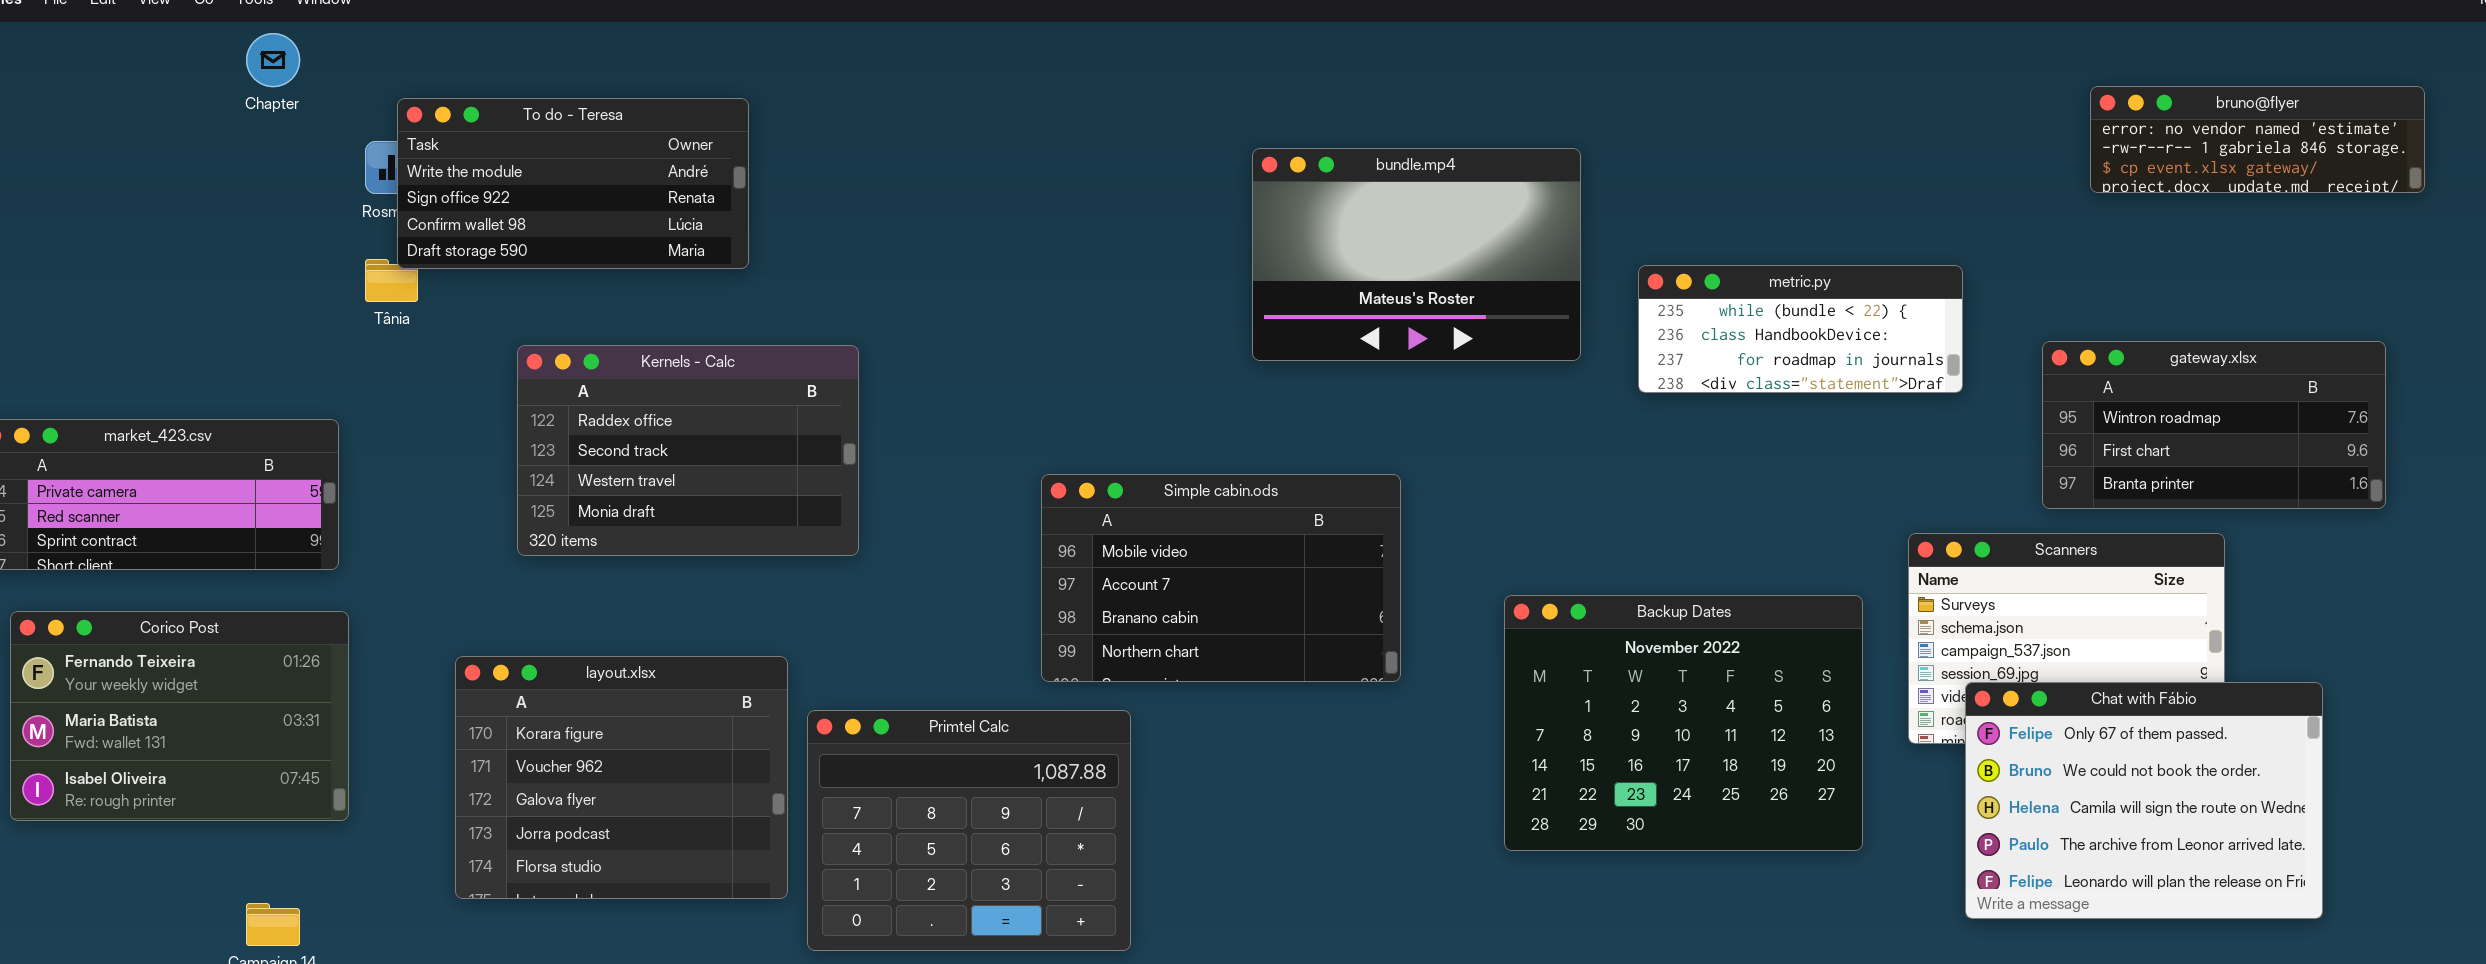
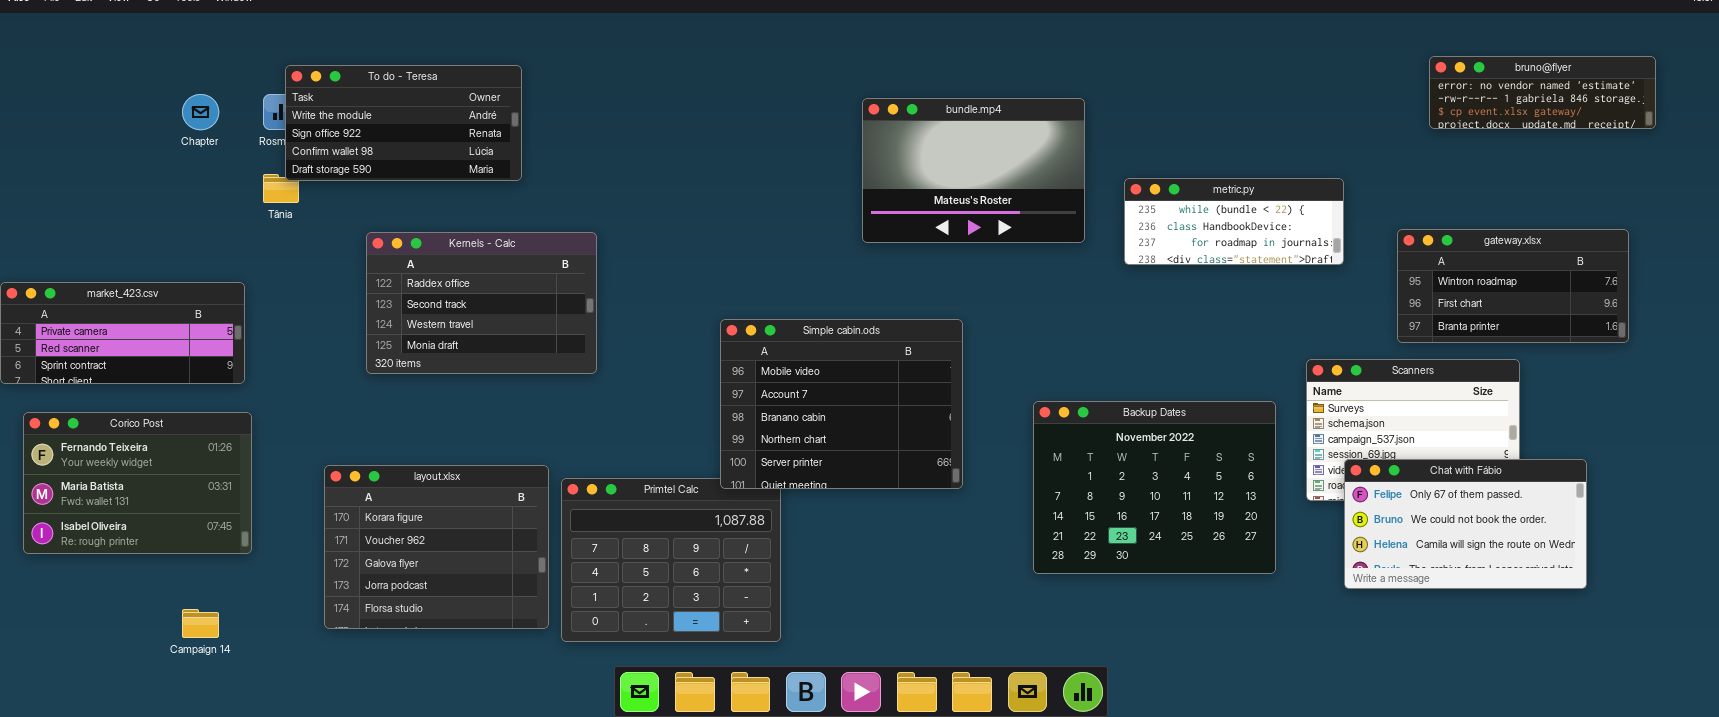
Chapter: [246,33,300,87] -> [182,94,219,130], moved
Simple cabin.ods: [1041,474,1401,682] -> [720,319,963,489], resized
layout.xlsx: [455,656,788,899] -> [324,465,549,629], moved
Chat with Fábio: [1965,682,2323,919] -> [1344,459,1587,589], resized

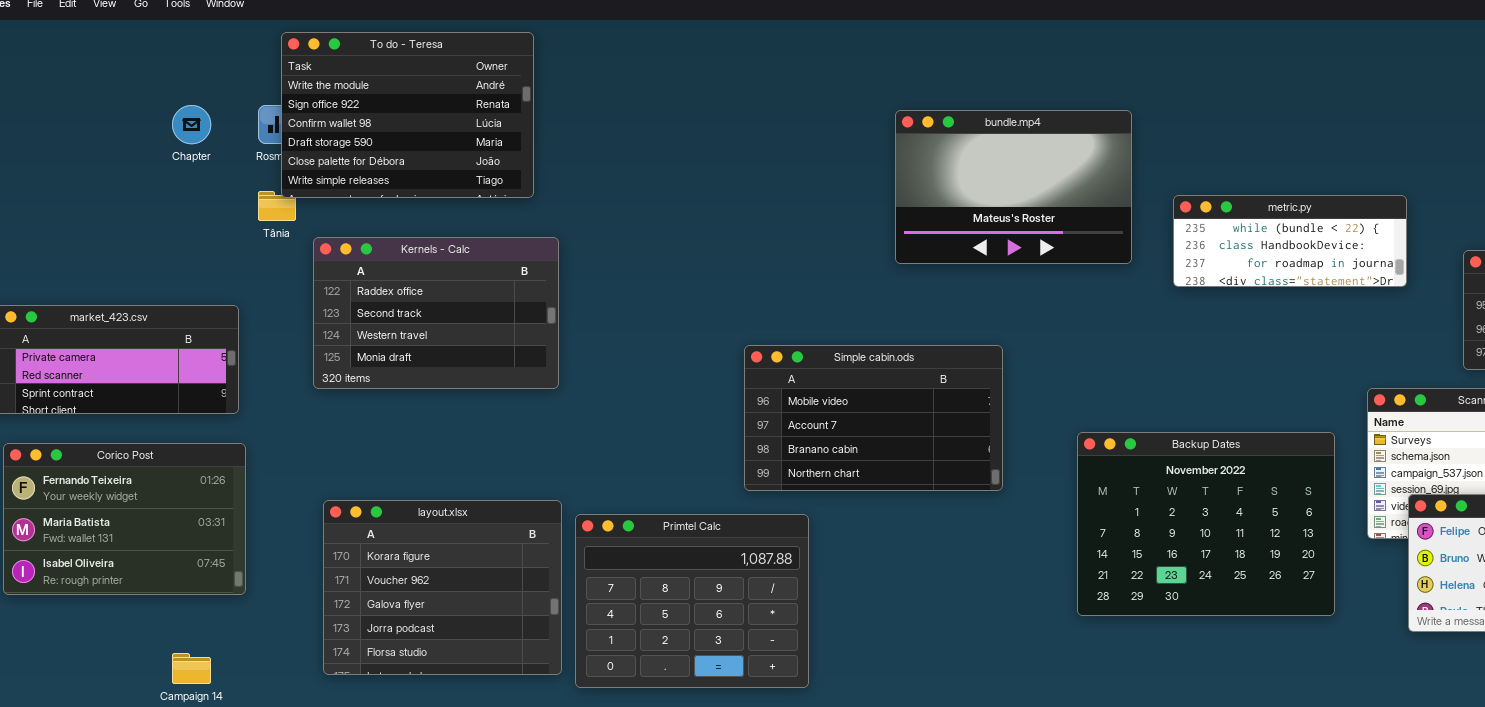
To do - Teresa: [285,65,522,181] -> [281,32,534,198], resized
Kernels - Calc: [366,232,597,374] -> [313,237,559,389], moved
Simple cabin.ods: [720,319,963,489] -> [744,345,1003,491], resized

